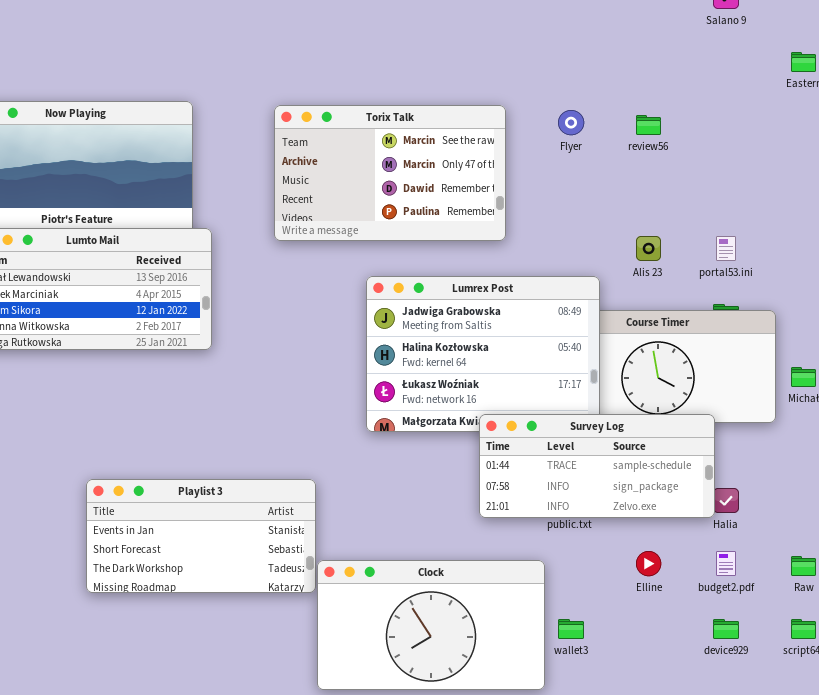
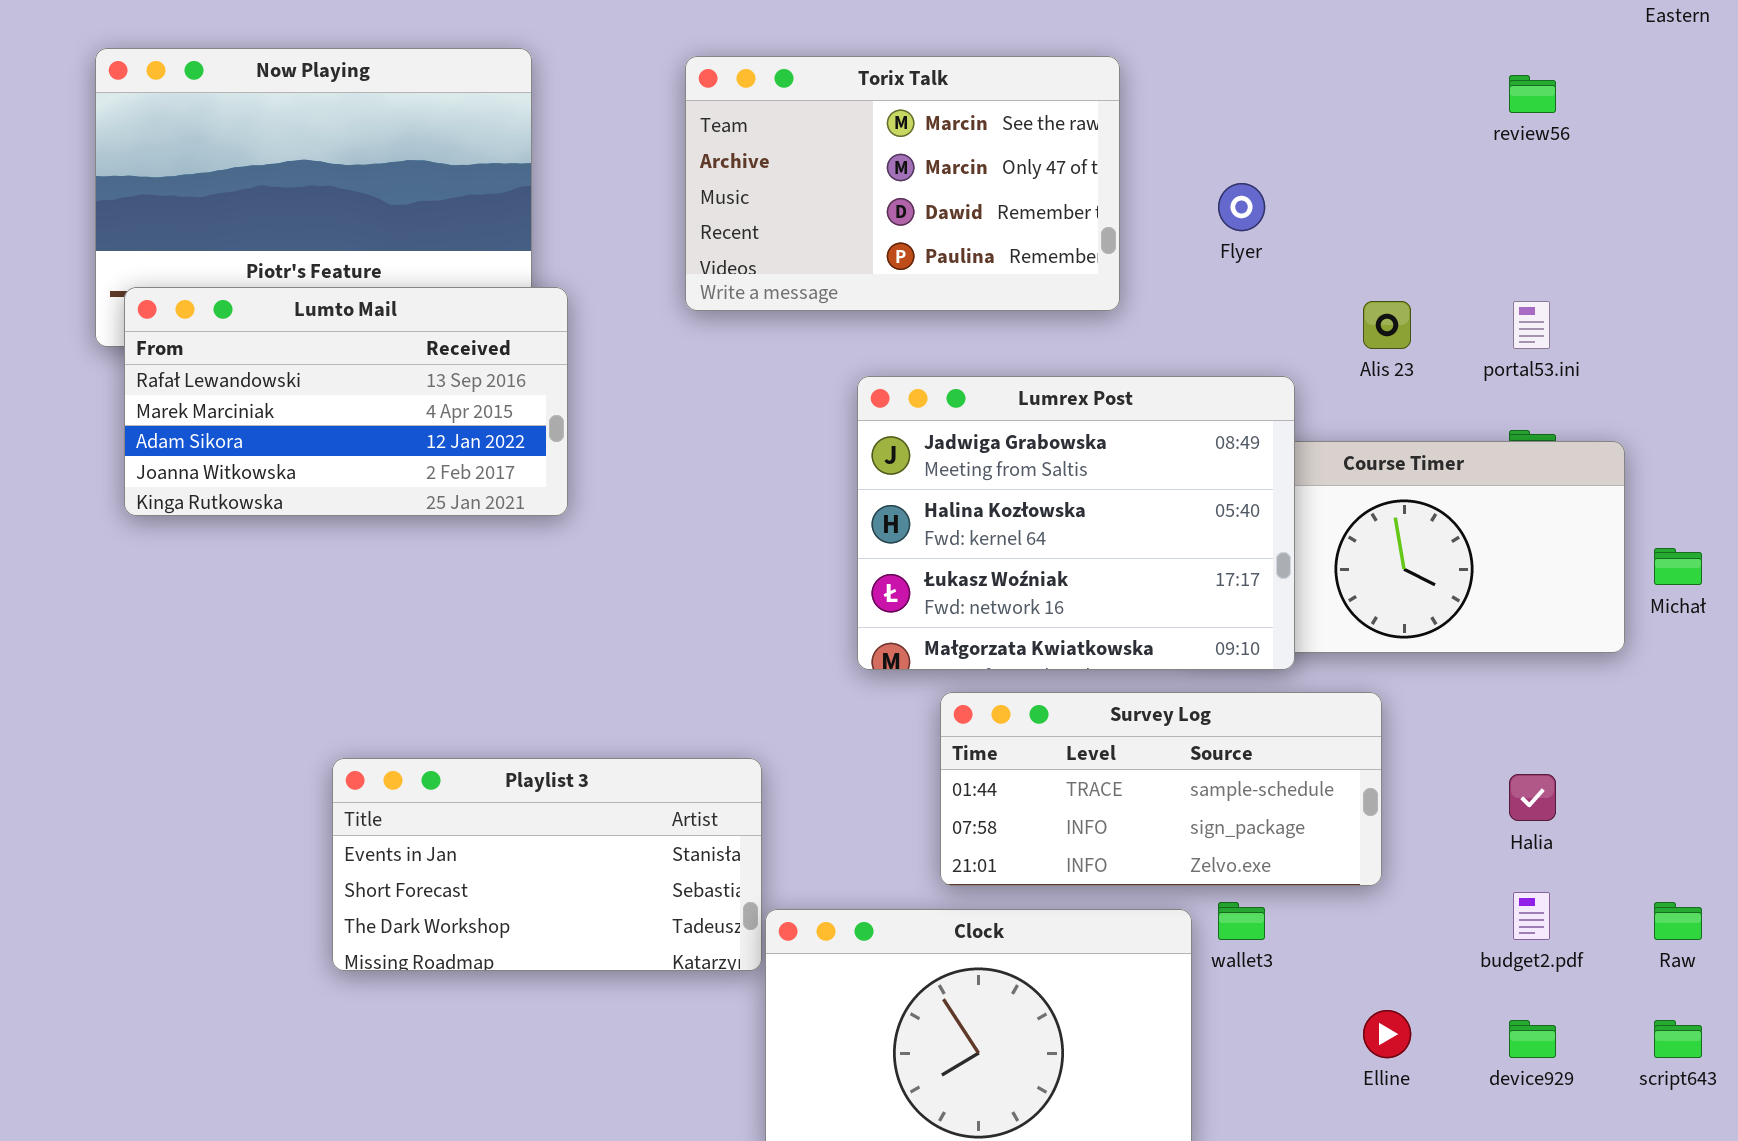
Flyer: [558,110,584,135] -> [1218,183,1265,231], moved
review56: [636,115,661,135] -> [1509,75,1556,113], moved
Survey Log: [479,414,715,518] -> [940,692,1382,886], moved
Elline: [636,551,661,576] -> [1363,1010,1411,1058], moved
wallet3: [558,619,584,639] -> [1218,902,1265,940], moved

